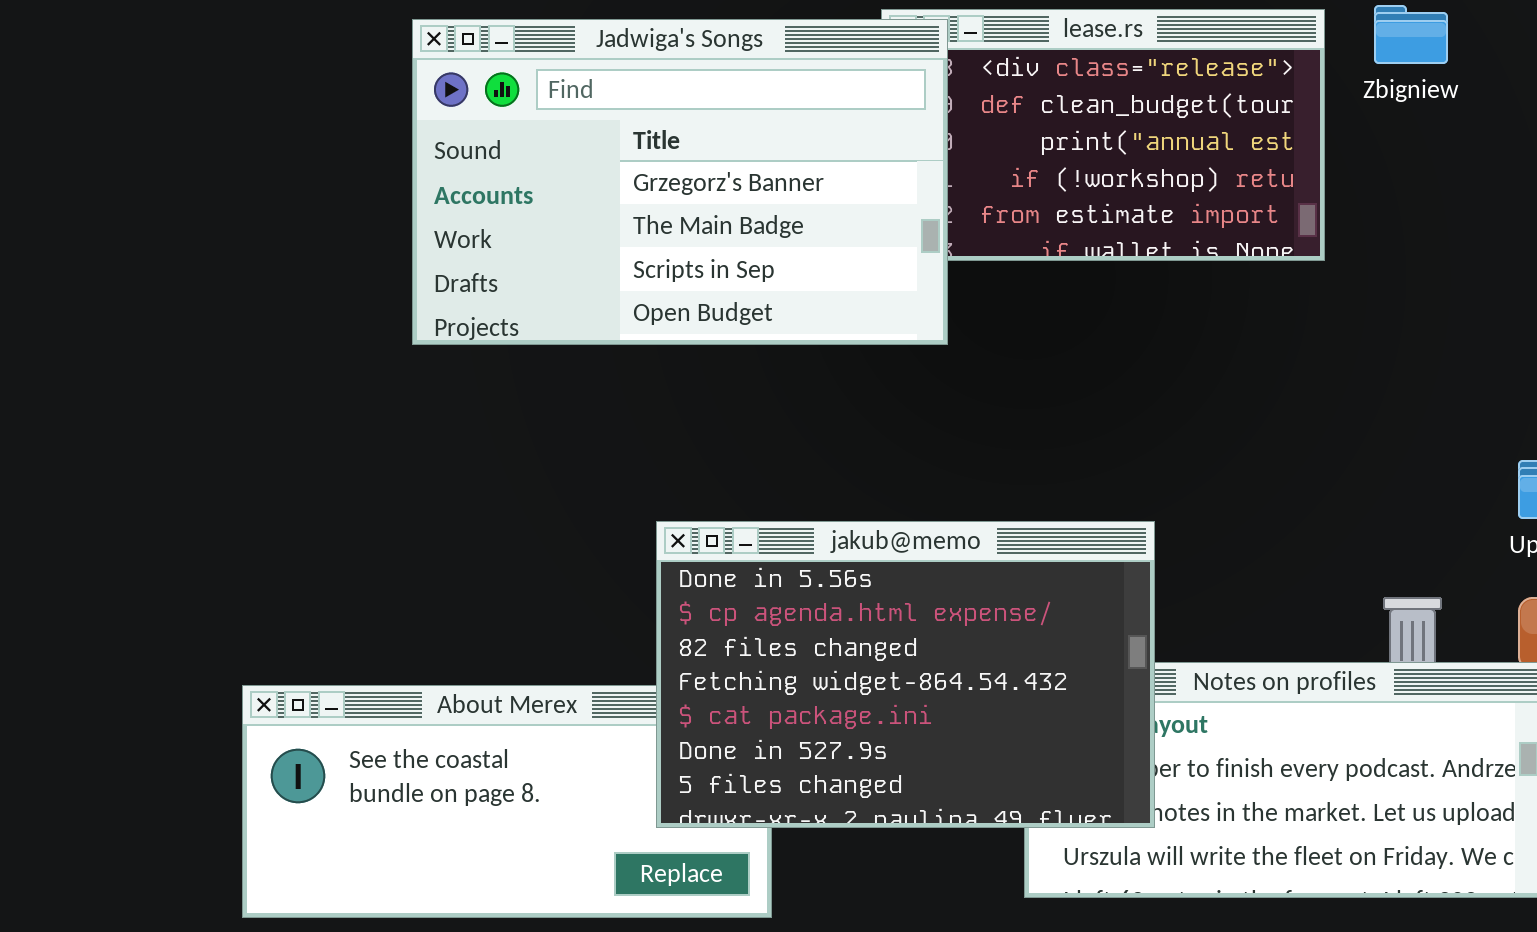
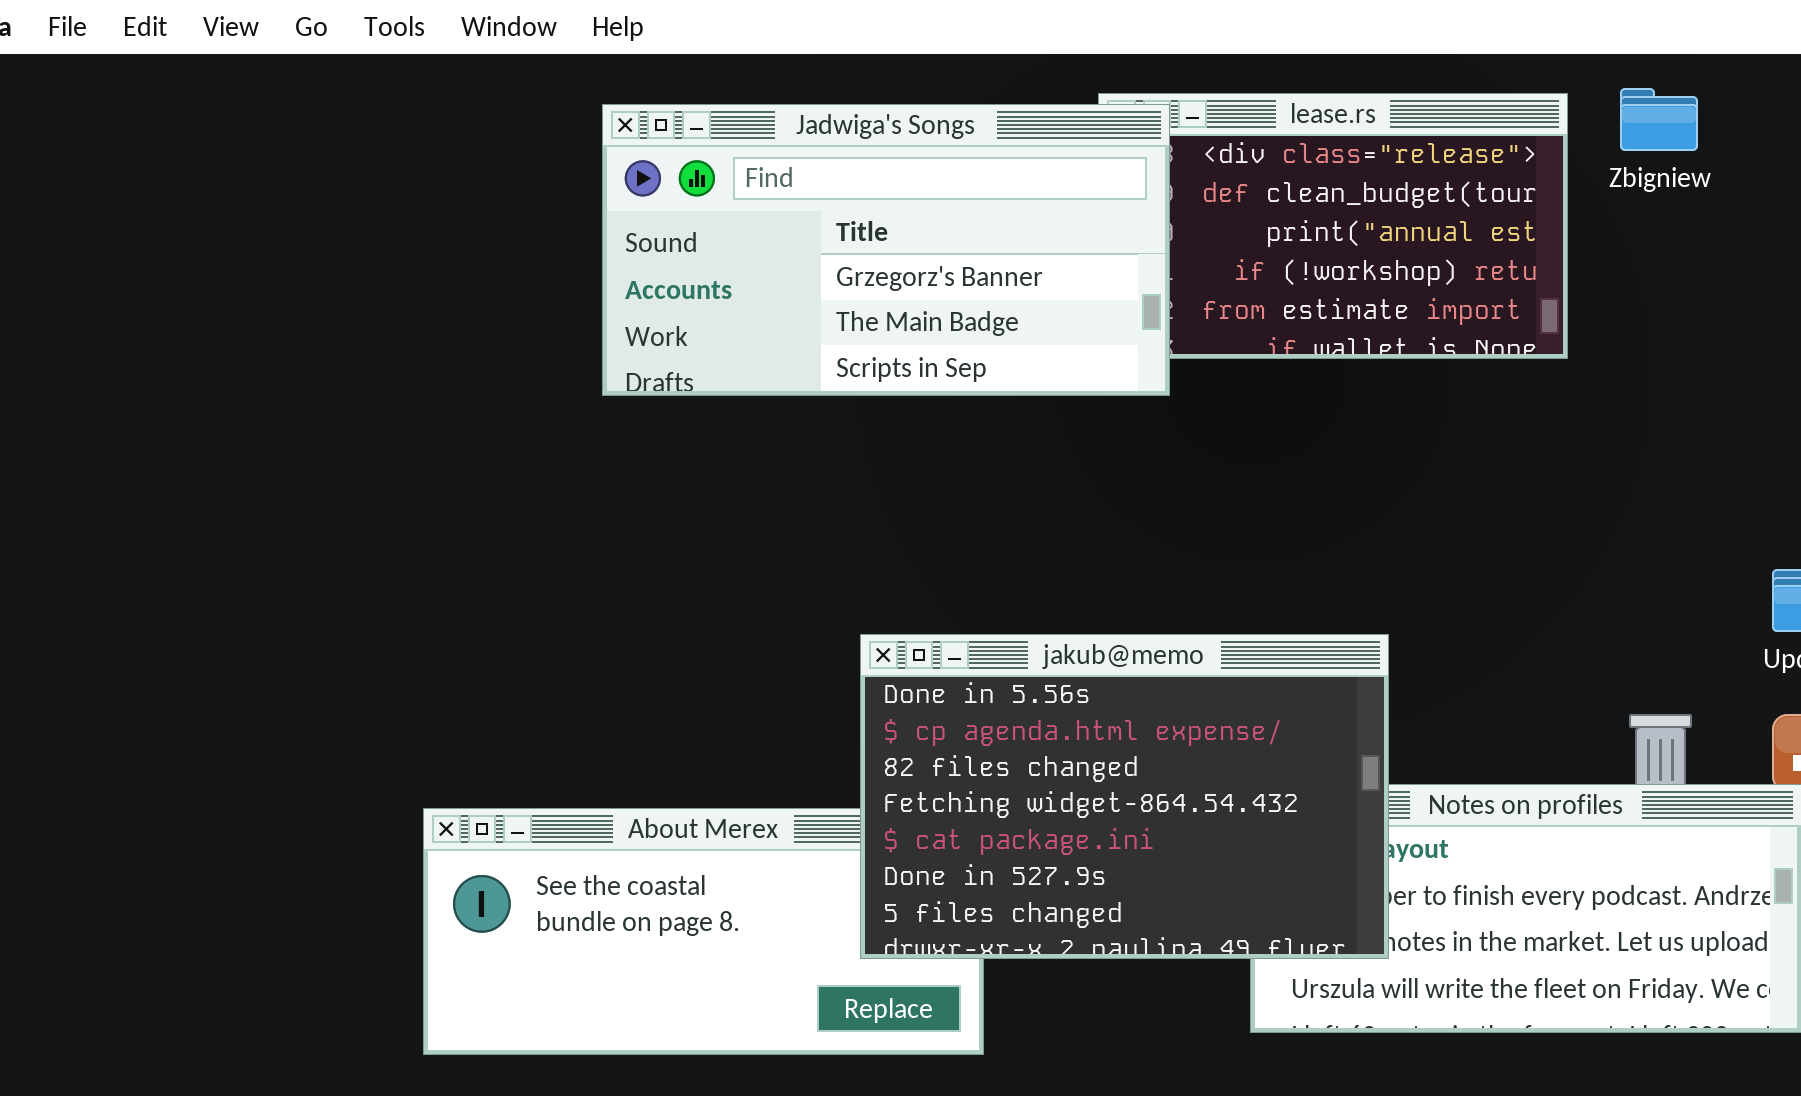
Jadwiga's Songs: [412,19,948,345] -> [602,104,1170,396], resized

